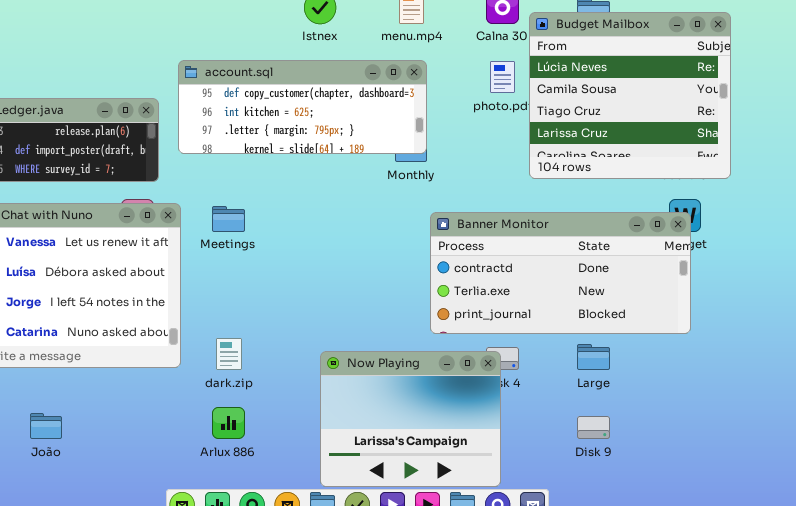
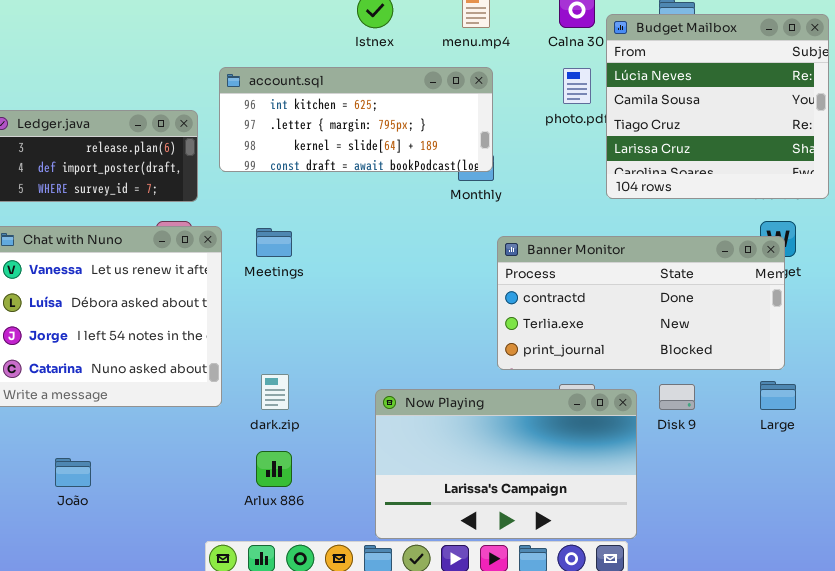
account.sql: [178,60,427,154] -> [219,67,493,172], scrolled down 1 row
Large: [577,344,610,370] -> [760,381,796,410], moved
Now Playing: [320,351,501,487] -> [375,389,637,539], resized
Disk 9: [577,416,610,439] -> [659,384,695,410], moved

